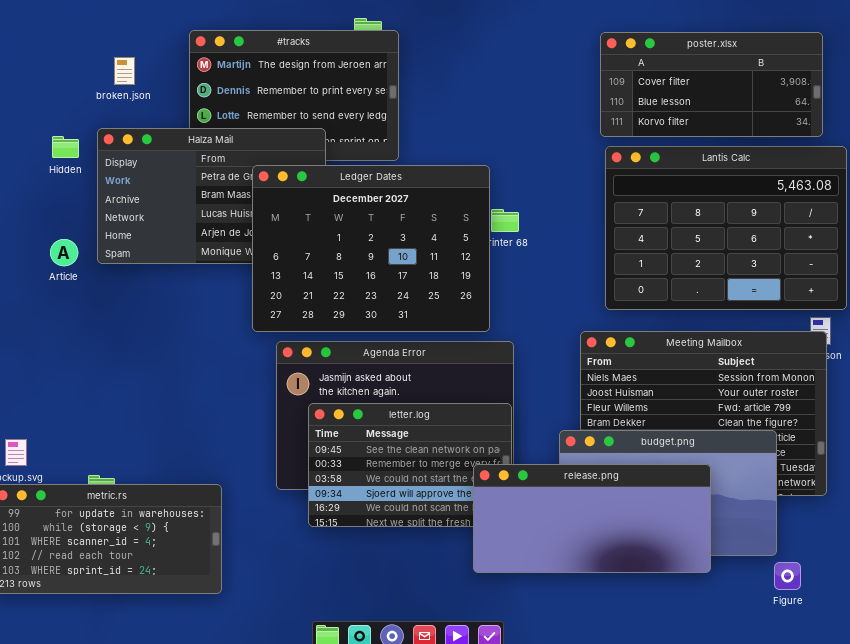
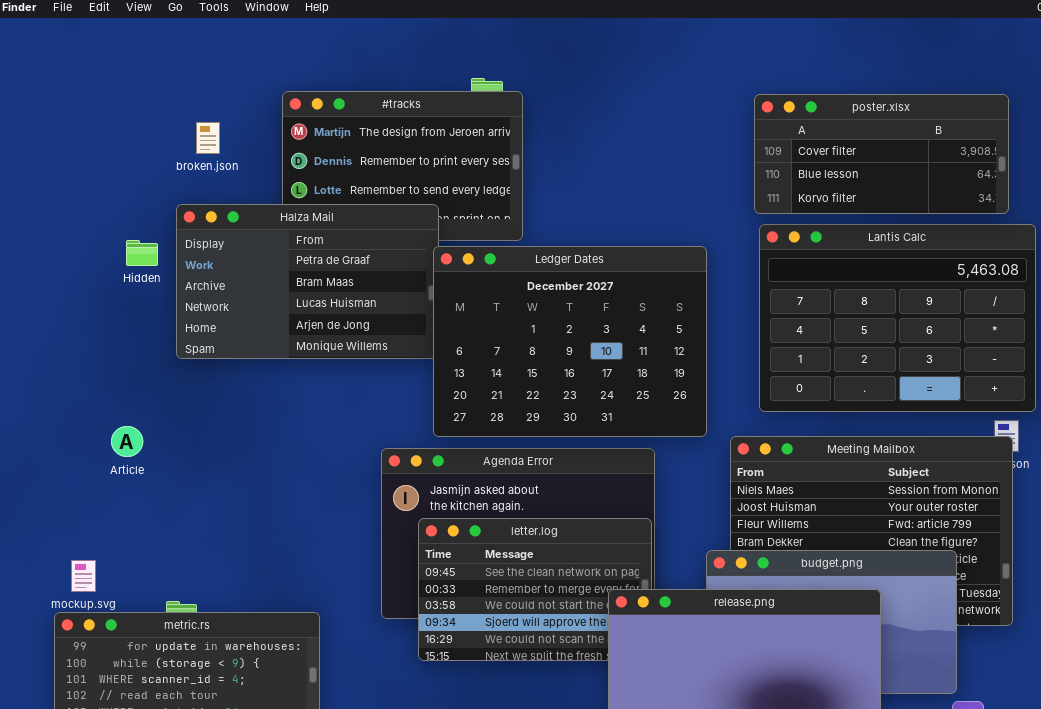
Hidden: [52,136,79,158] -> [126,240,158,266], moved
Ledger Dates: [252,165,490,332] -> [433,246,707,437], moved
Article: [50,239,78,266] -> [111,426,143,457], moved

